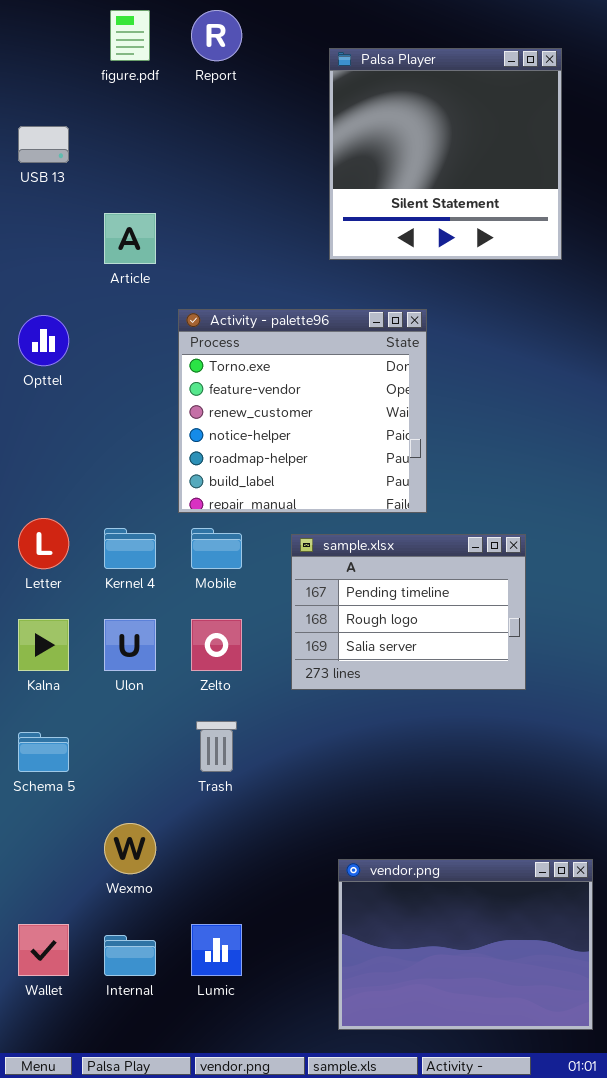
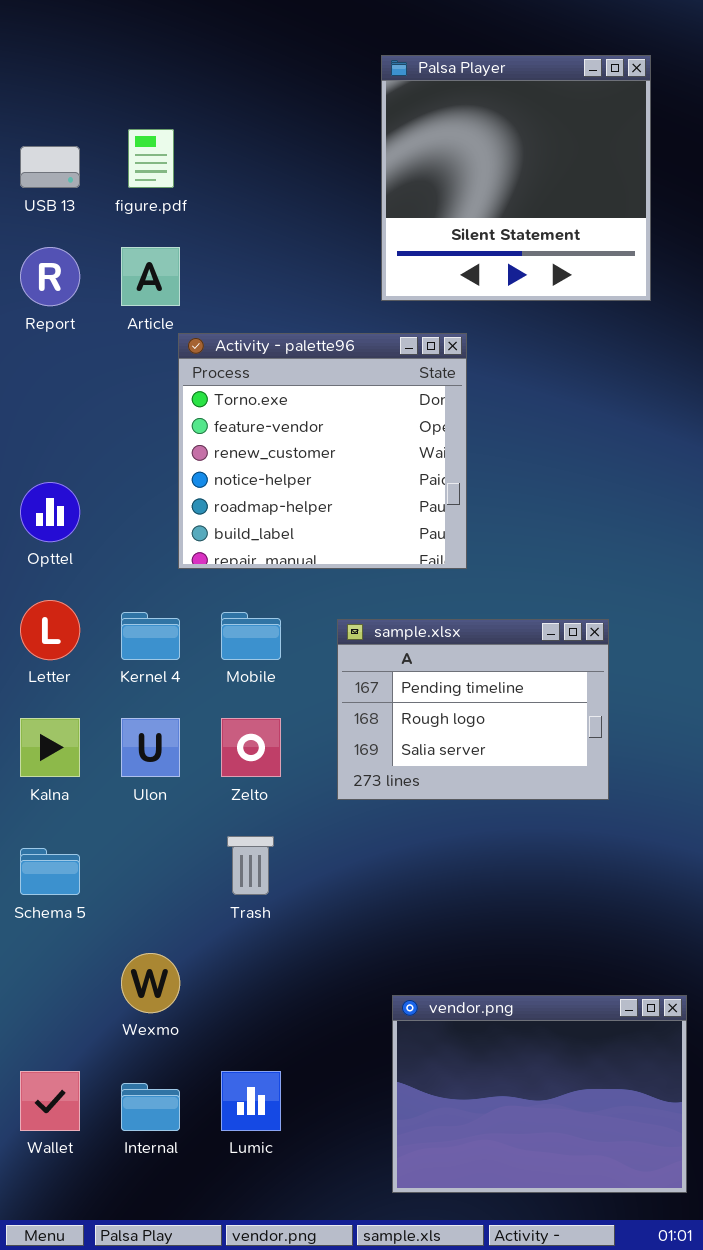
figure.pdf: [110,10,150,61] -> [128,129,174,188], moved
Report: [191,10,242,61] -> [20,247,80,306], moved
Activity - palette96: [178,309,427,513] -> [178,333,467,569], moved
Opttel: [18,315,69,366] -> [20,482,80,542], moved

